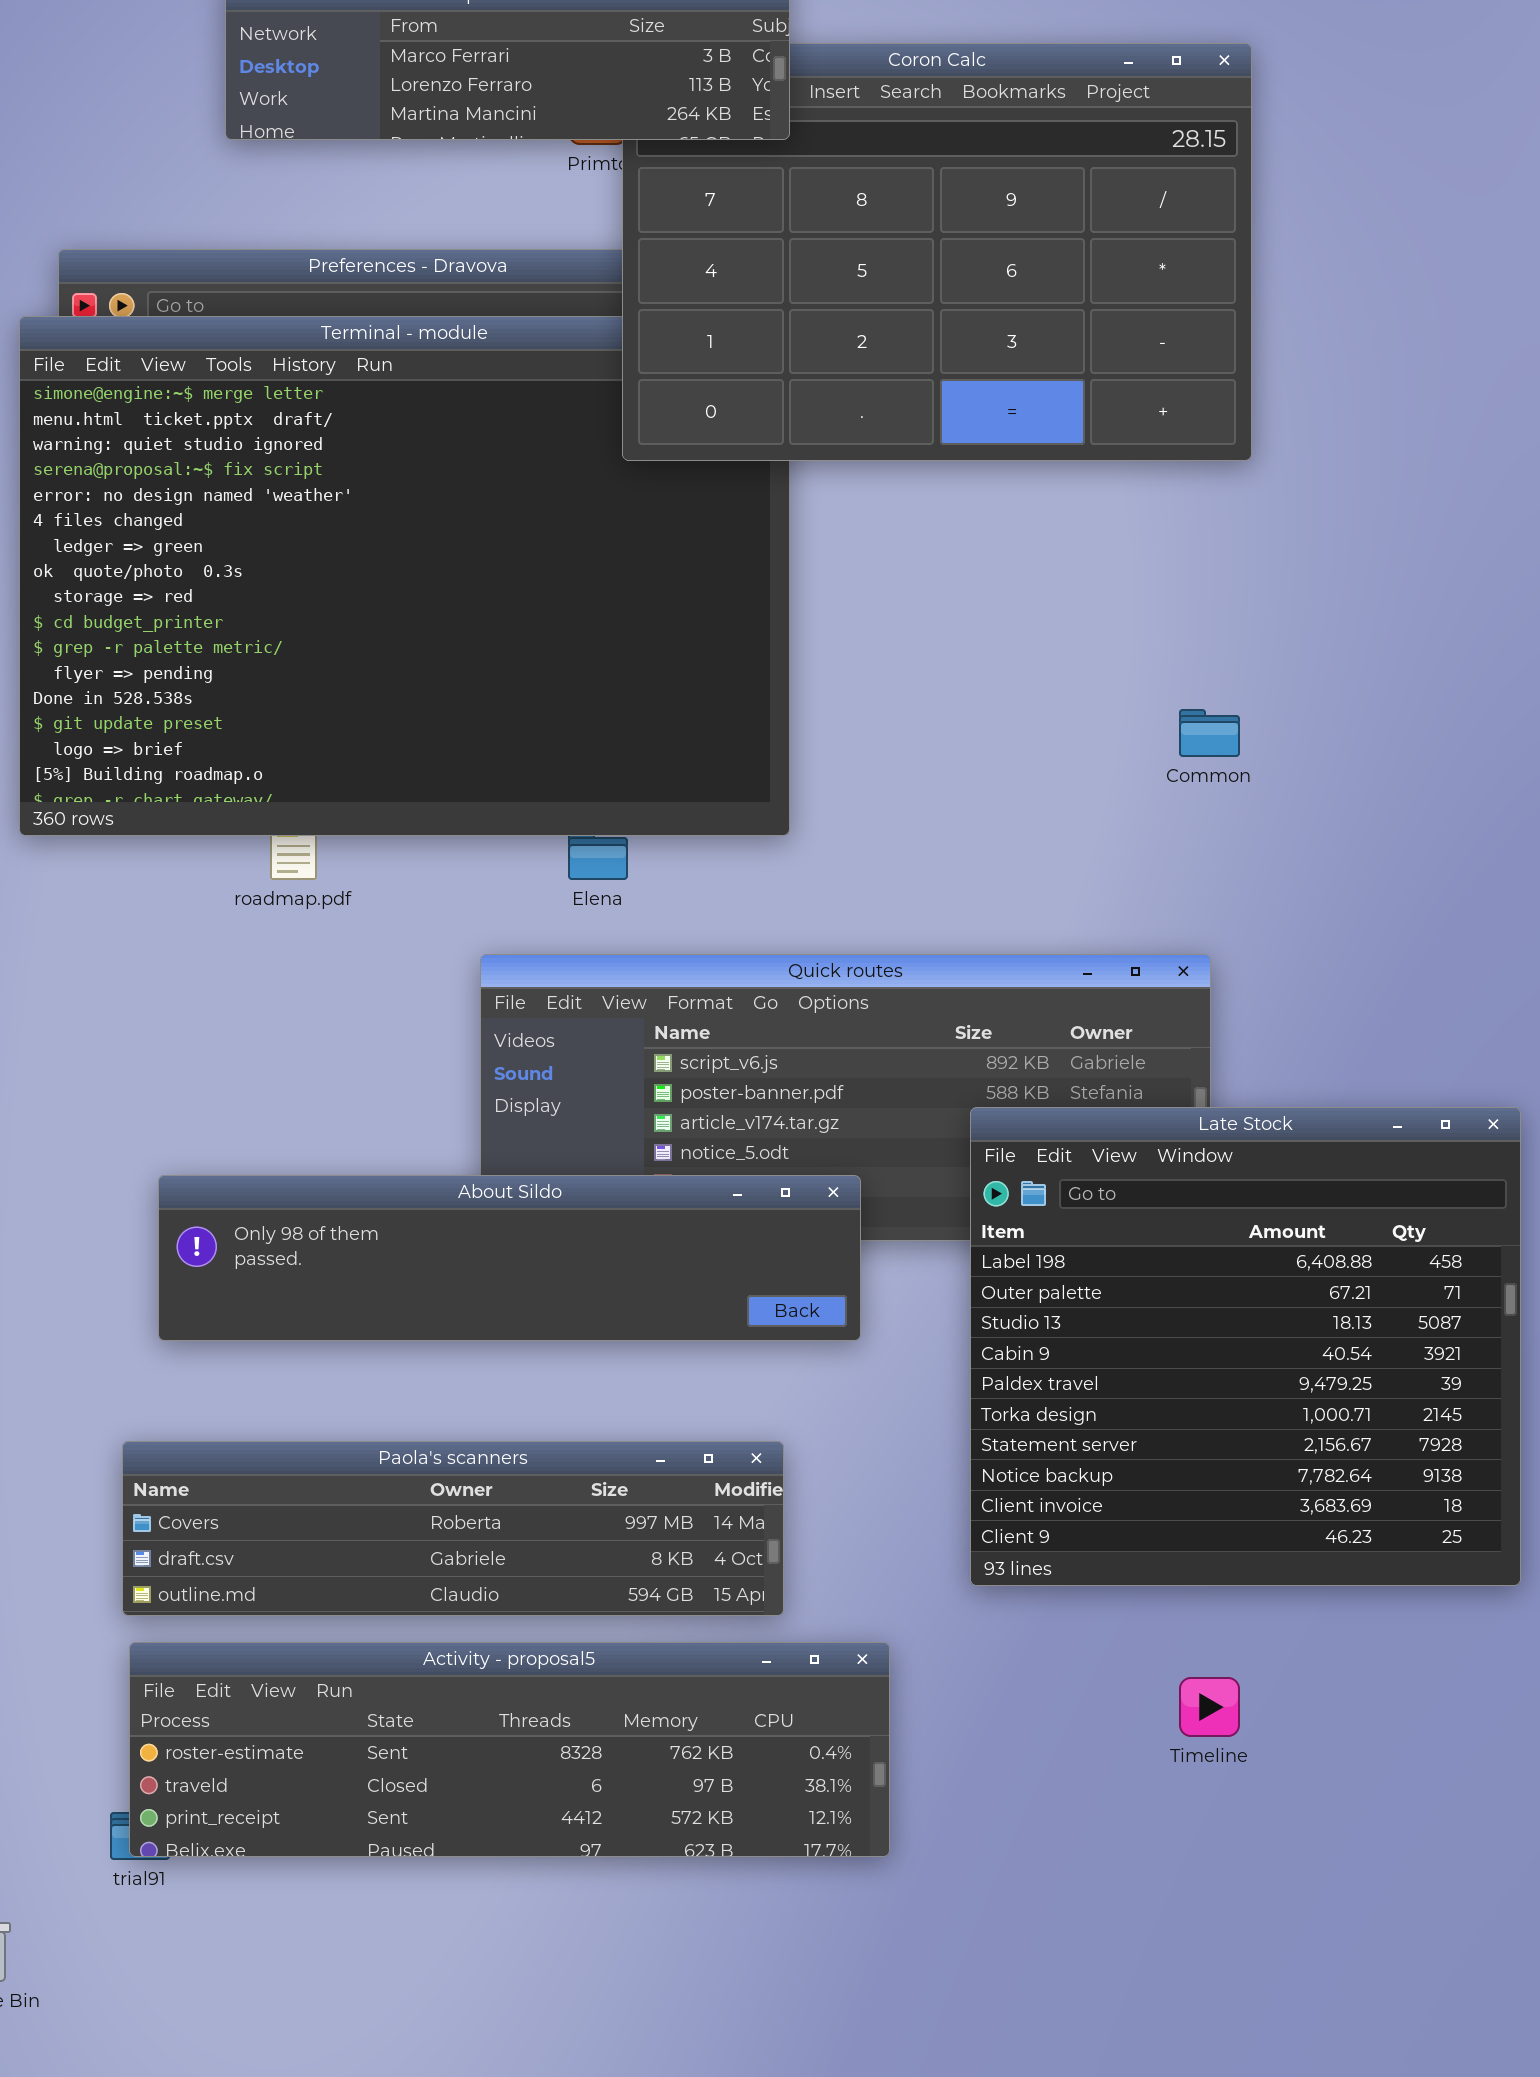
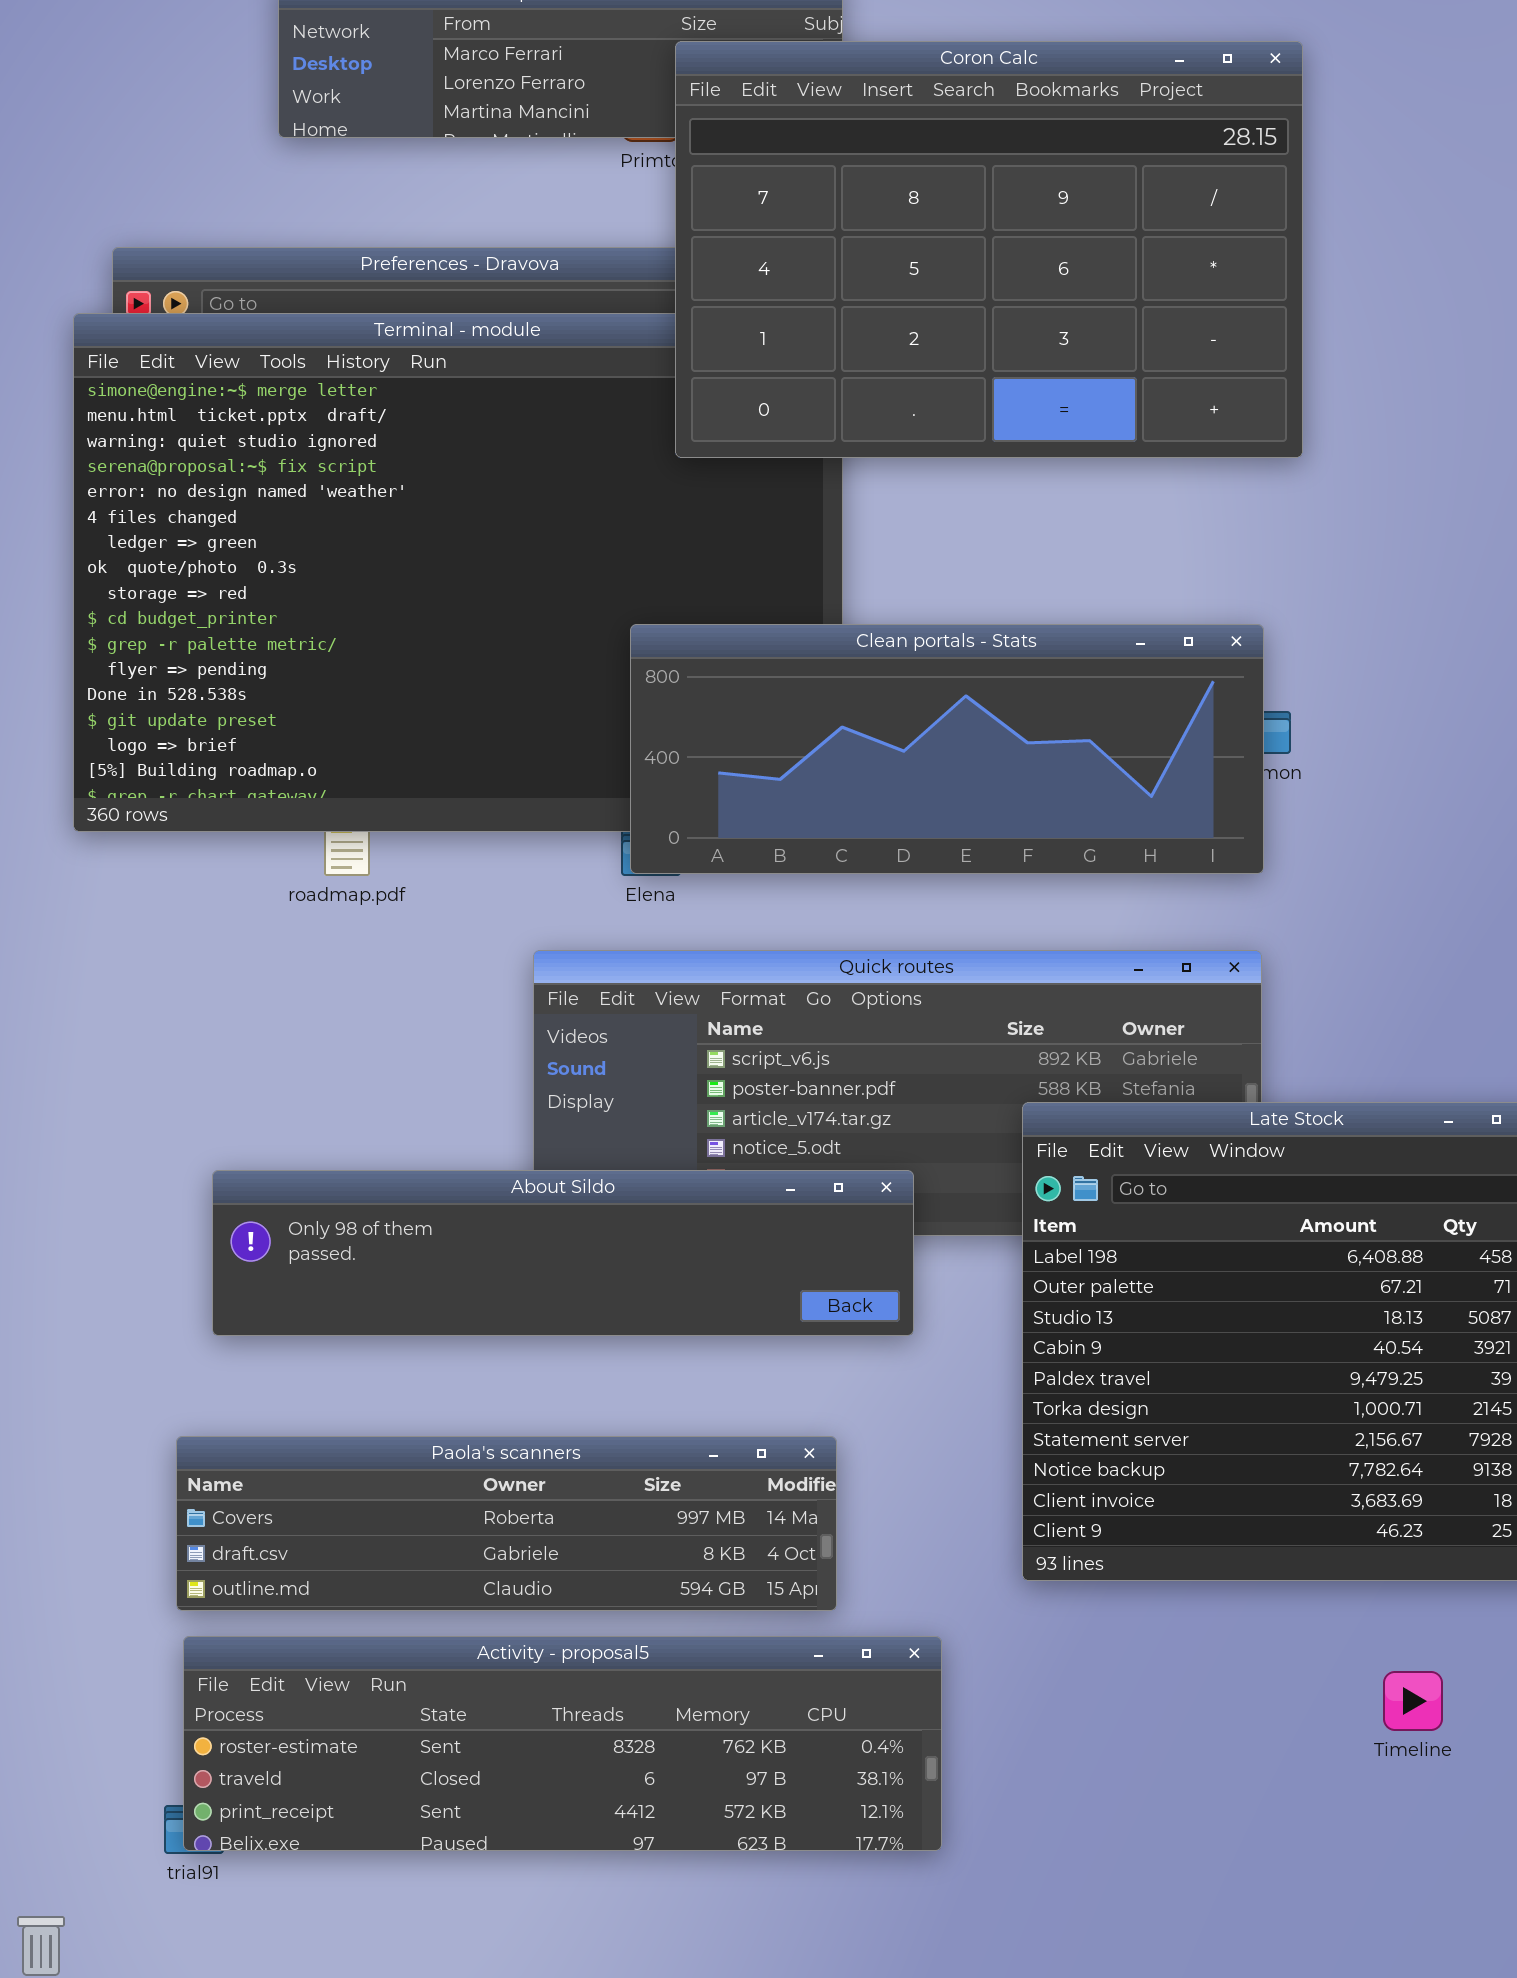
Coron Calc: [622,43,1252,461] -> [675,41,1303,458], raised
Clean portals - Stats: none -> [630,624,1264,874], opened
Timeline: [1179,1677,1240,1737] -> [1383,1671,1443,1731], moved

